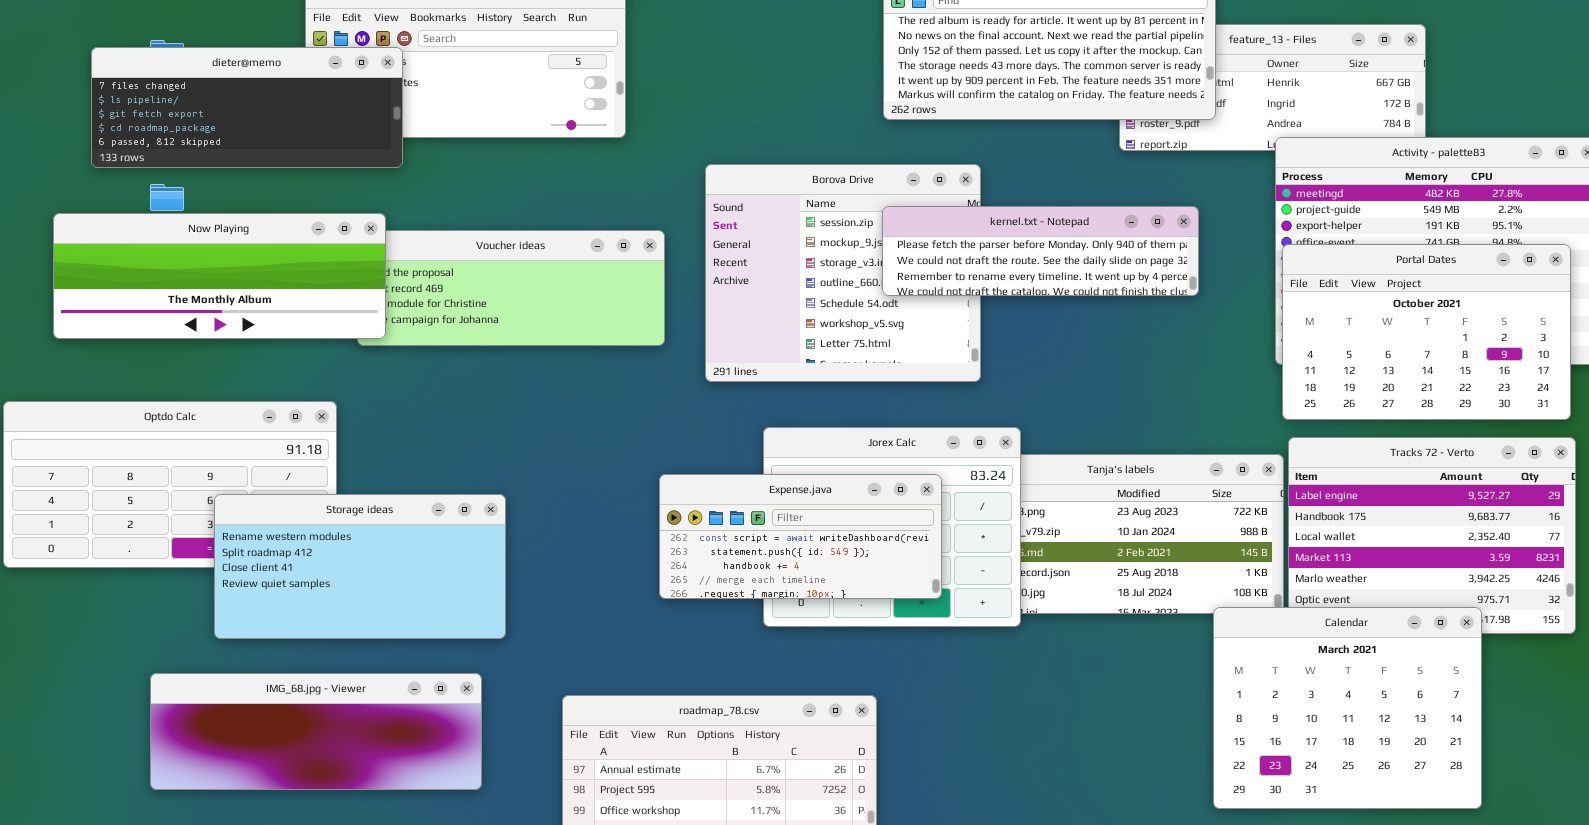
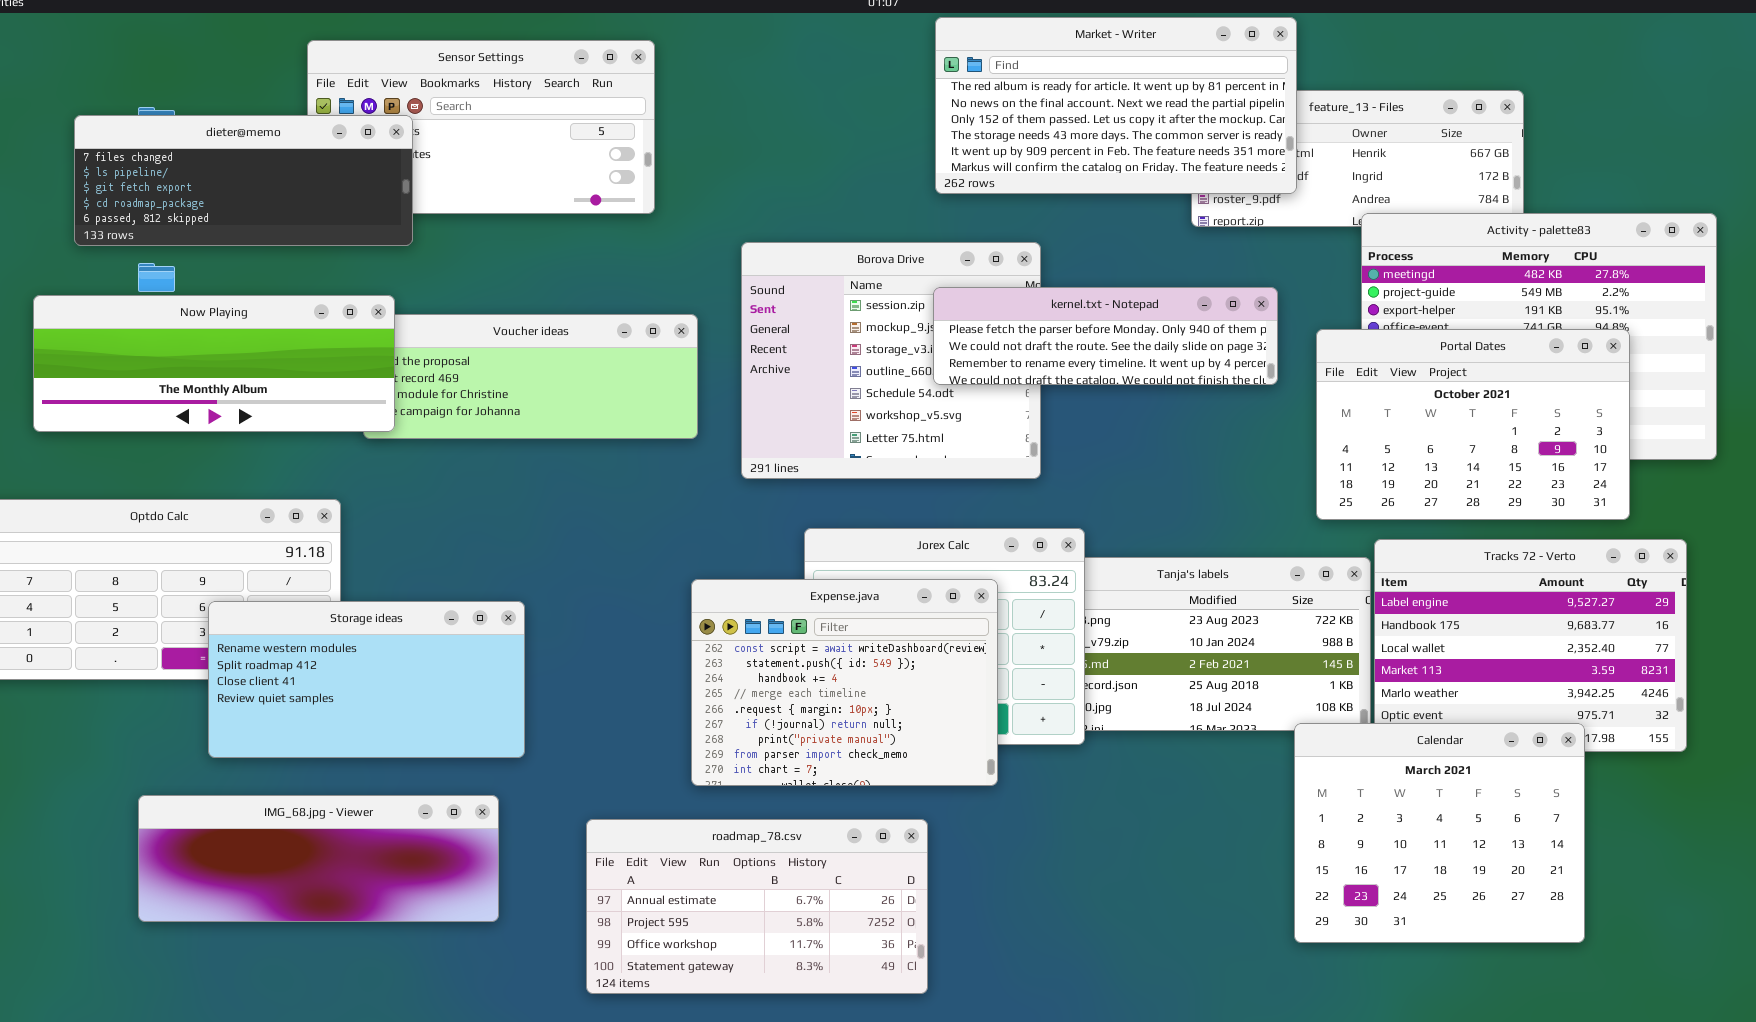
Portal Dates: [1282,244,1571,420] -> [1316,329,1630,520], moved
Expense.java: [659,474,942,599] -> [691,579,998,786], resized

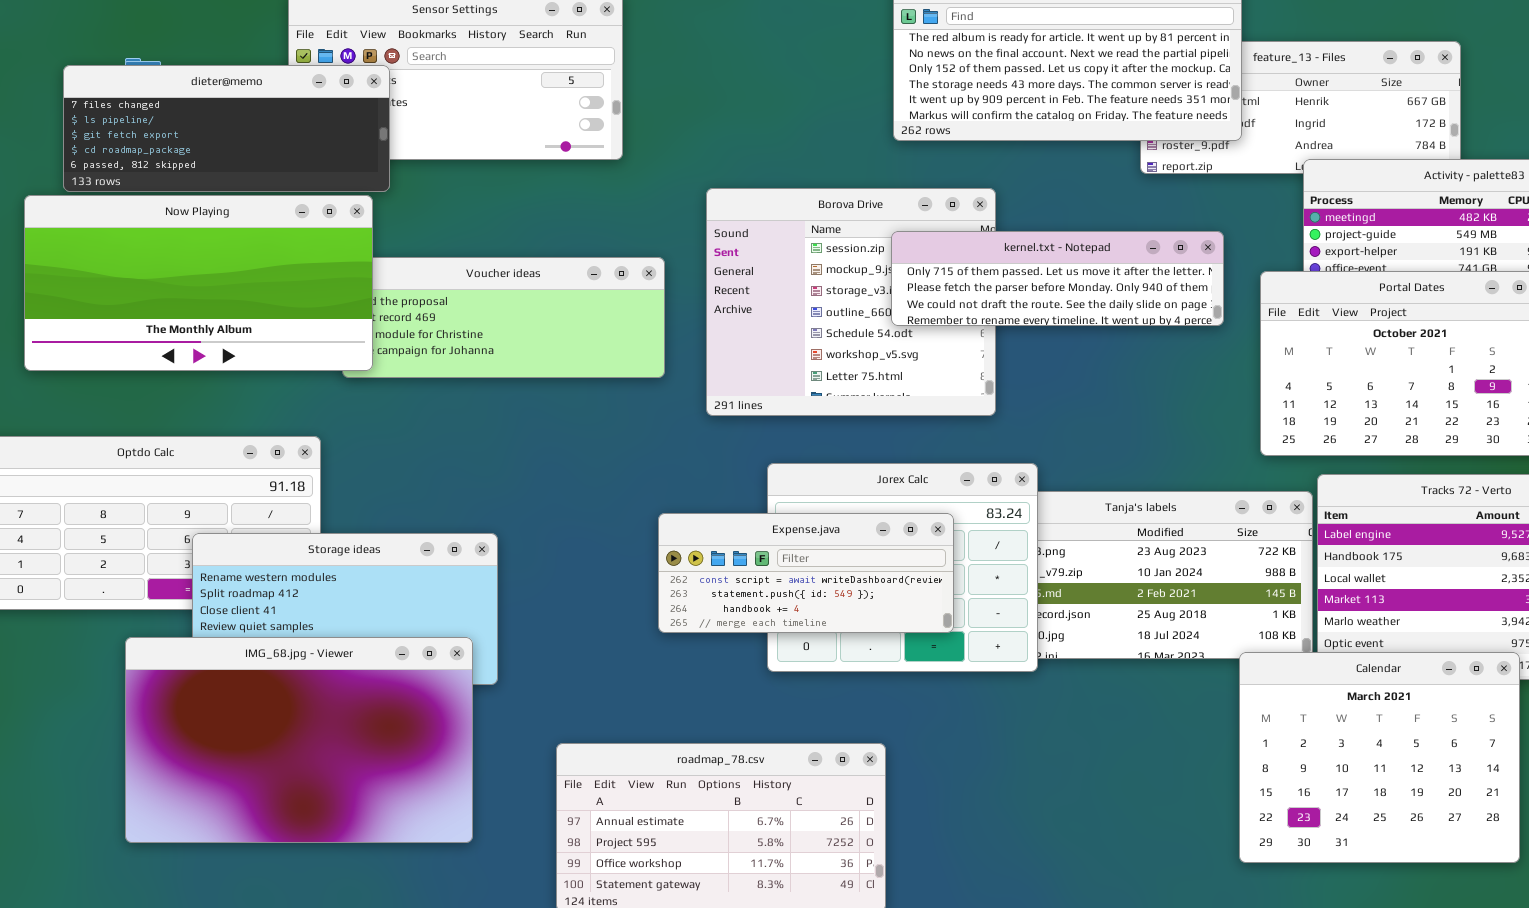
kernel.txt - Notepad: [933,287,1278,385] -> [891,231,1224,326], scrolled up 1 row
Now Playing: [33,295,395,432] -> [24,195,373,371], resized
Expense.java: [691,579,998,786] -> [658,513,954,633], resized
IMG_68.jpg - Viewer: [138,795,499,922] -> [125,637,473,843], resized

